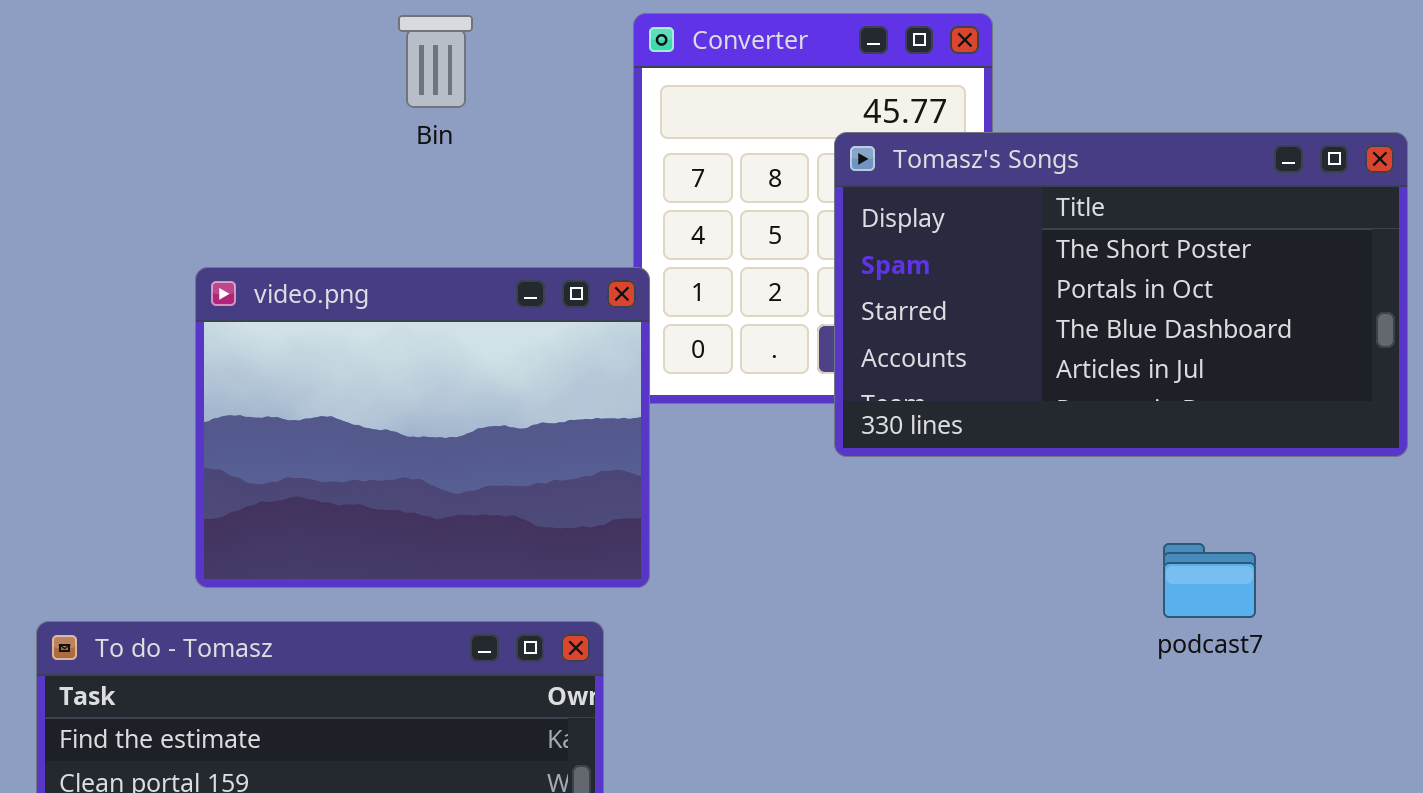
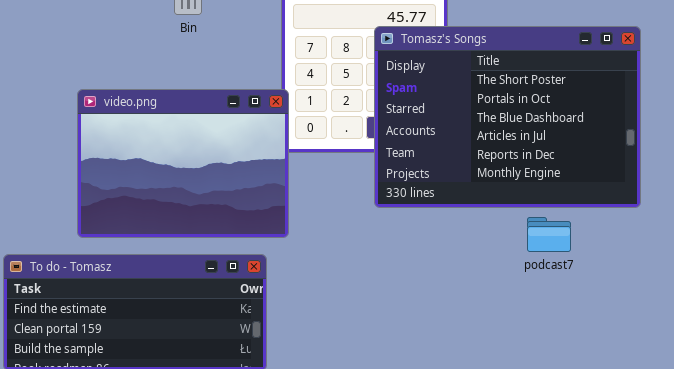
Tomasz's Songs: [834,132,1408,457] -> [374,26,641,208], resized

